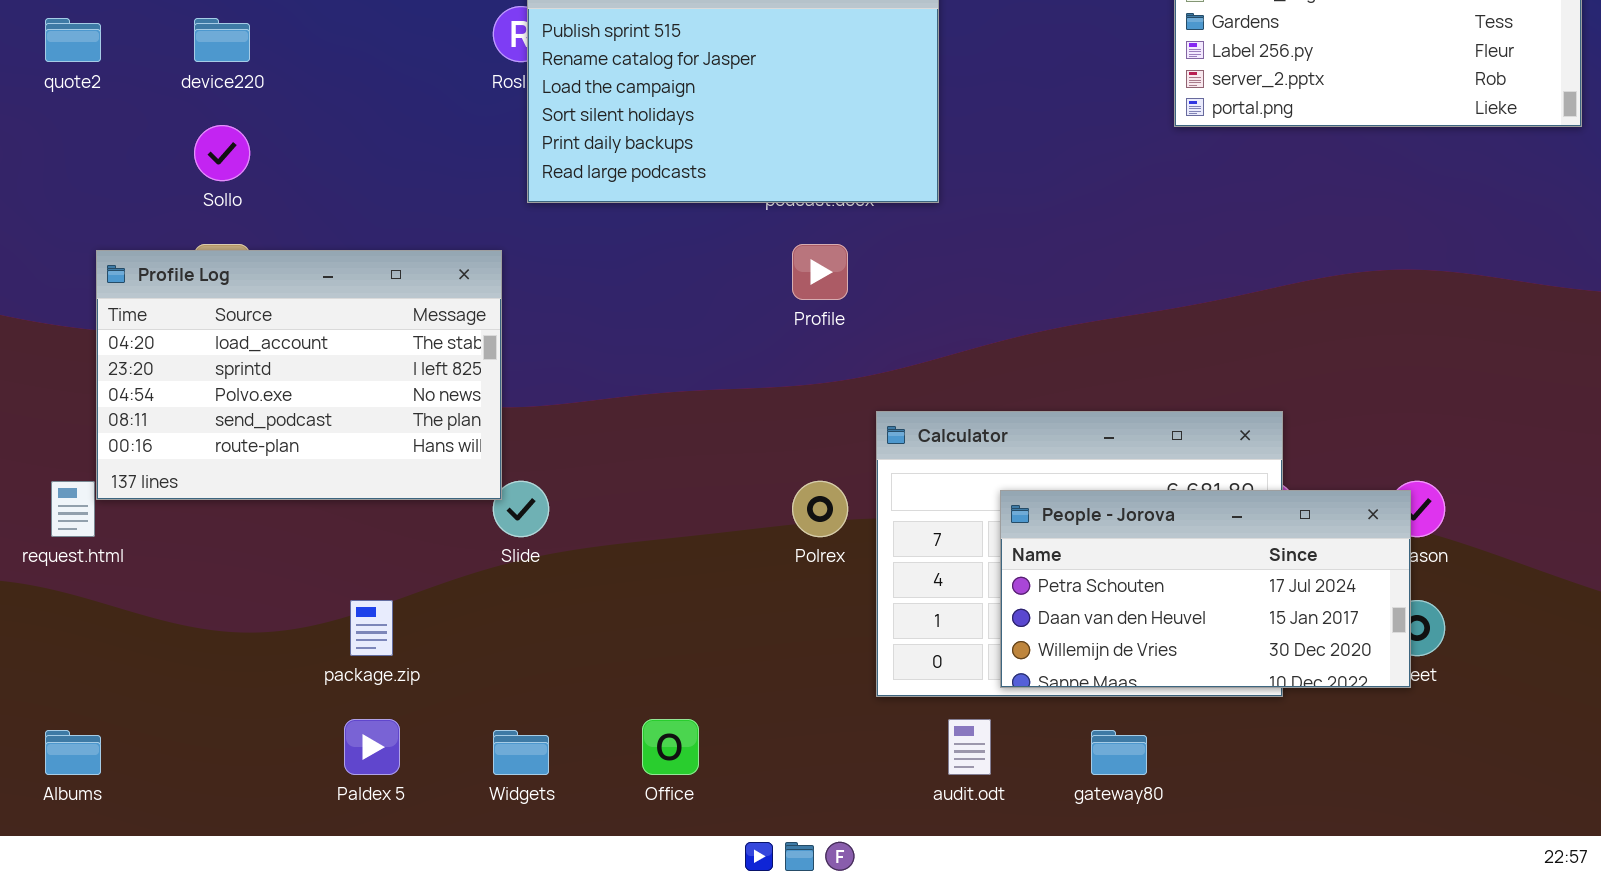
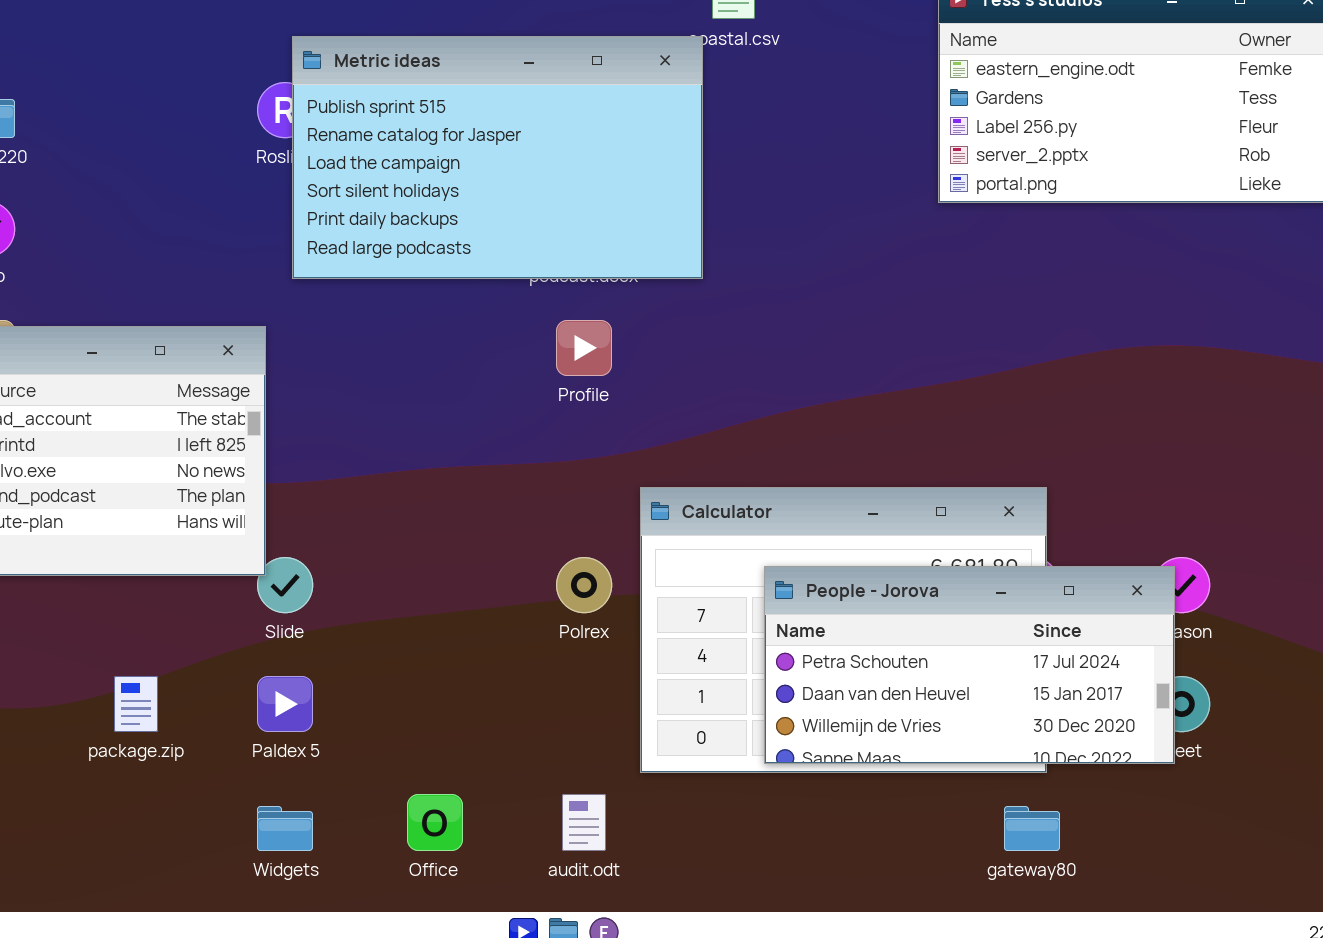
Paldex 5: [344,719,400,775] -> [257,676,313,732], moved
audit.odt: [948,719,991,775] -> [562,794,606,851], moved
gateway80: [1091,730,1147,775] -> [1004,806,1060,851], moved

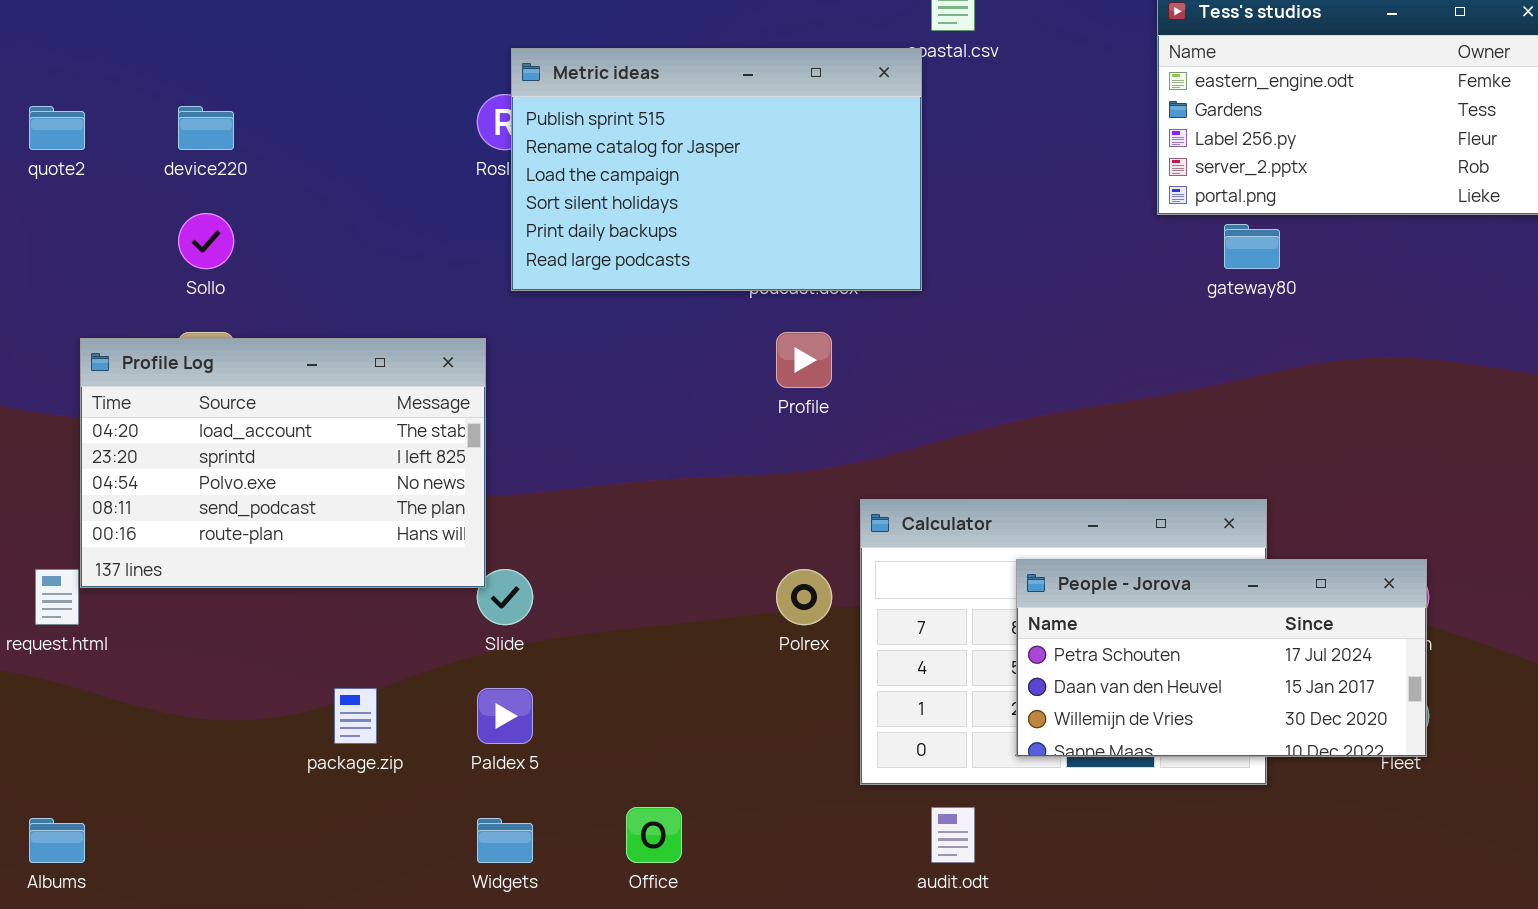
People - Jorova: [764,566,1175,764] -> [1016,559,1427,757], moved
audit.odt: [562,794,606,851] -> [931,807,975,863], moved
gateway80: [1004,806,1060,851] -> [1224,224,1280,269], moved

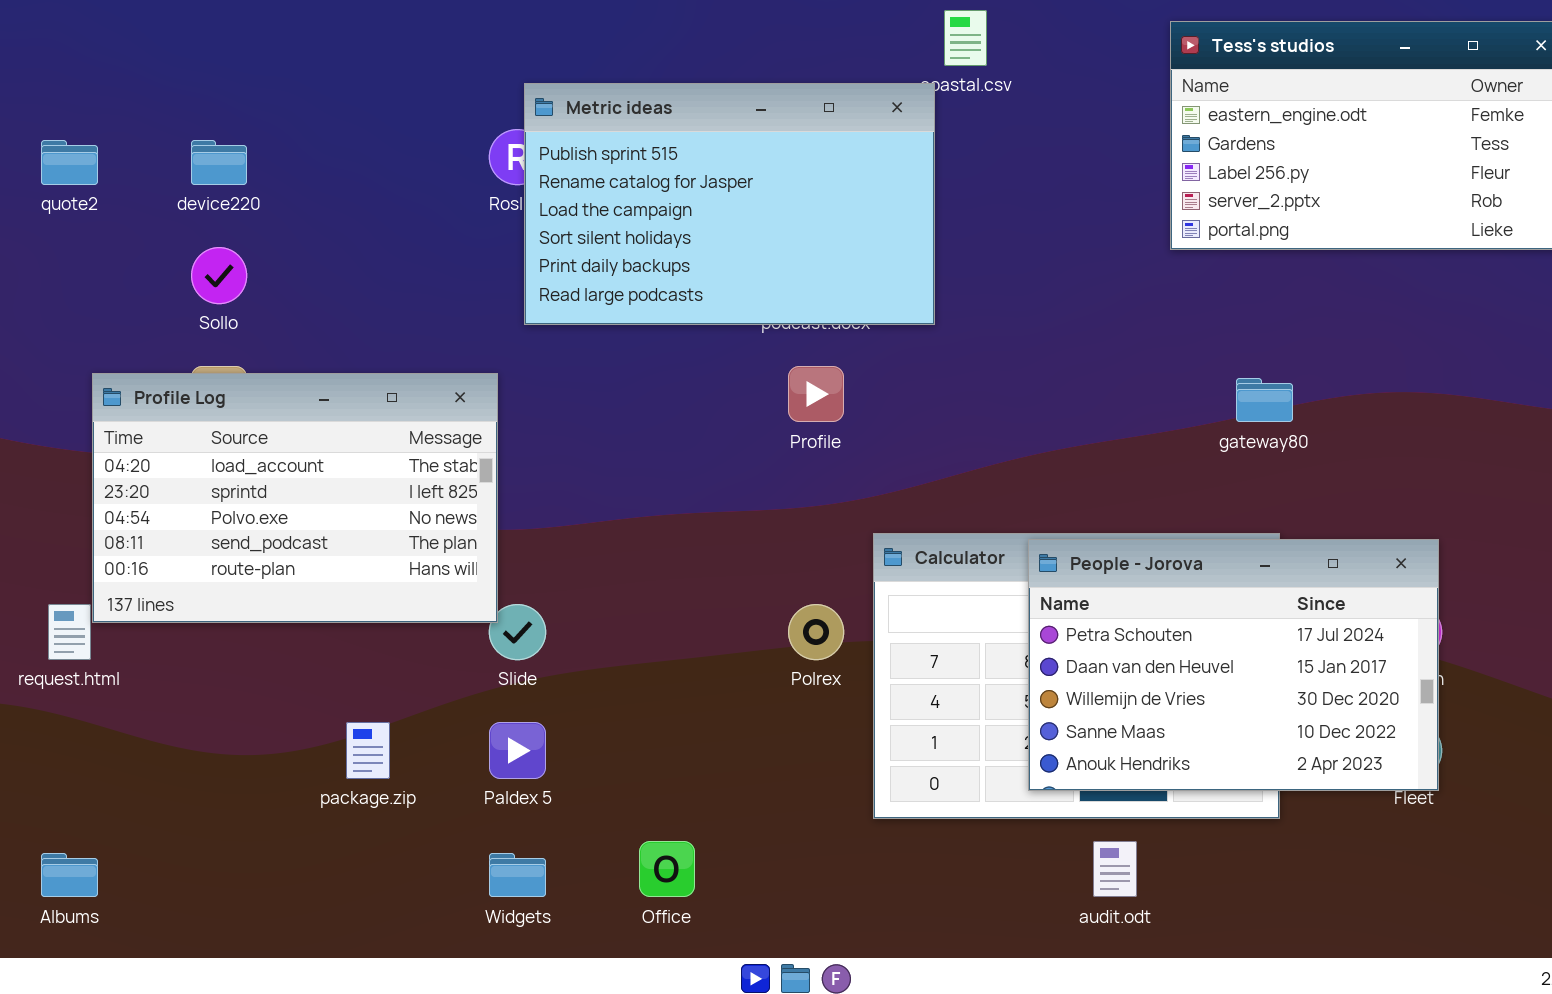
gateway80: [1224,224,1280,269] -> [1236,378,1293,422], moved
People - Jorova: [1016,559,1427,757] -> [1028,539,1439,791], resized
audit.odt: [931,807,975,863] -> [1093,841,1137,897], moved

